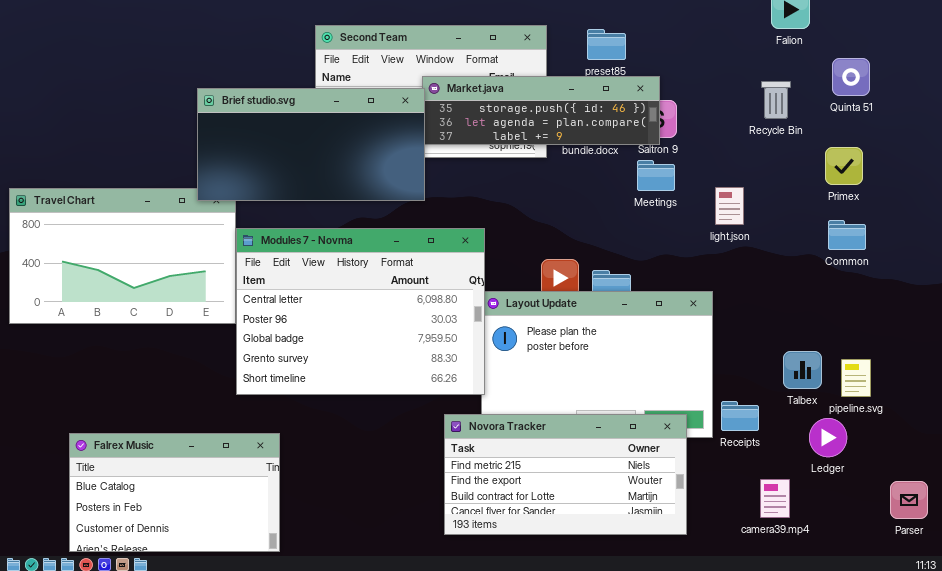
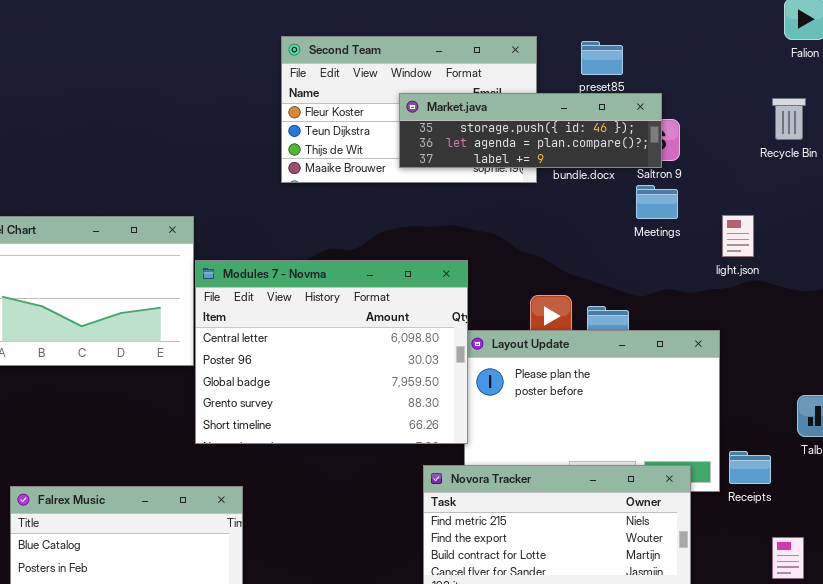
Brief studio.svg: [197,88,425,201] -> none, closed

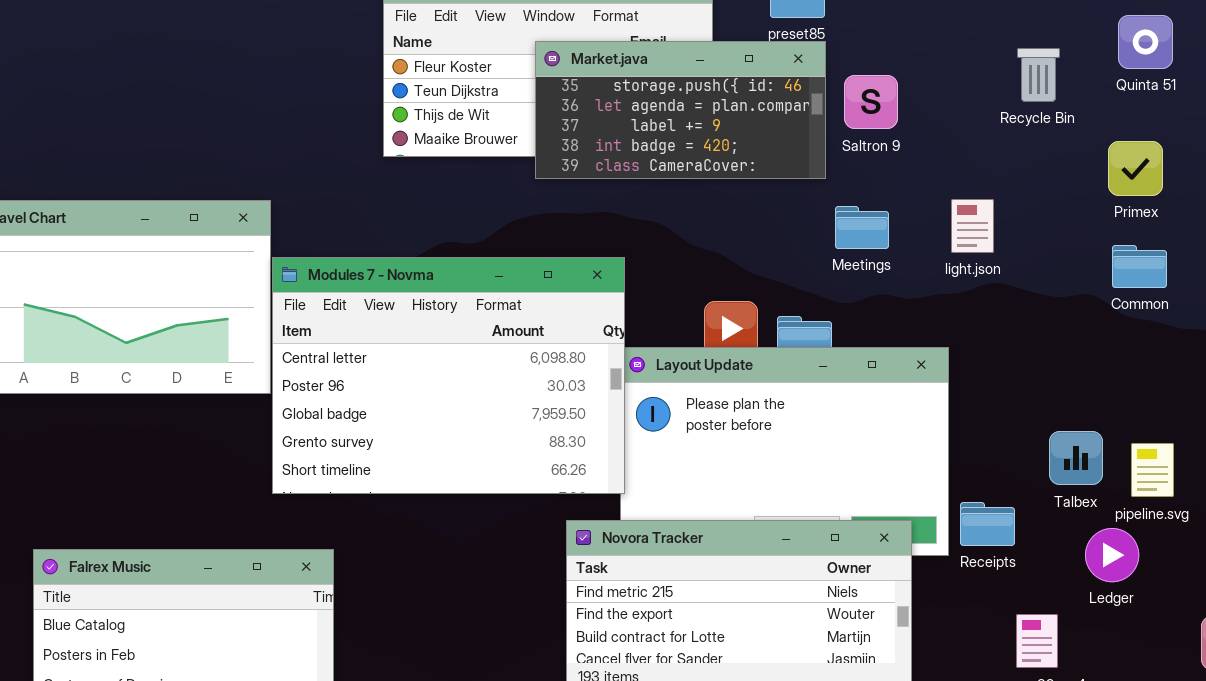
Market.java: [399,93,662,168] -> [535,41,826,179], resized
Meetings: [636,185,678,219] -> [835,206,889,249], moved

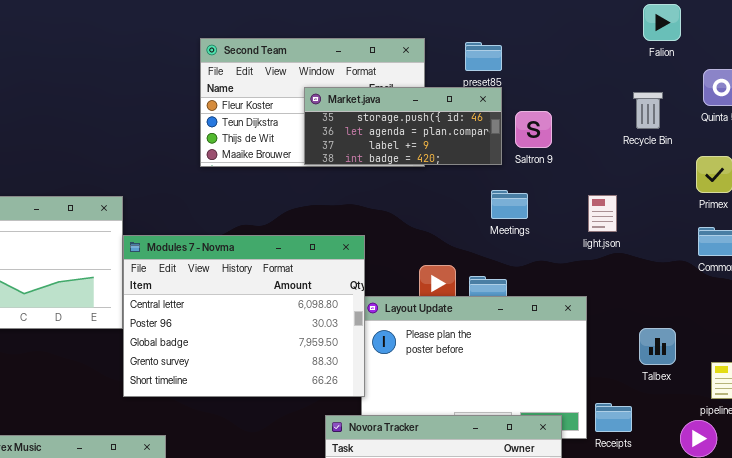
Market.java: [535,41,826,179] -> [304,87,502,165], resized
Meetings: [835,206,889,249] -> [491,190,528,219], moved
Talbex: [1049,431,1103,485] -> [639,328,676,365], moved

